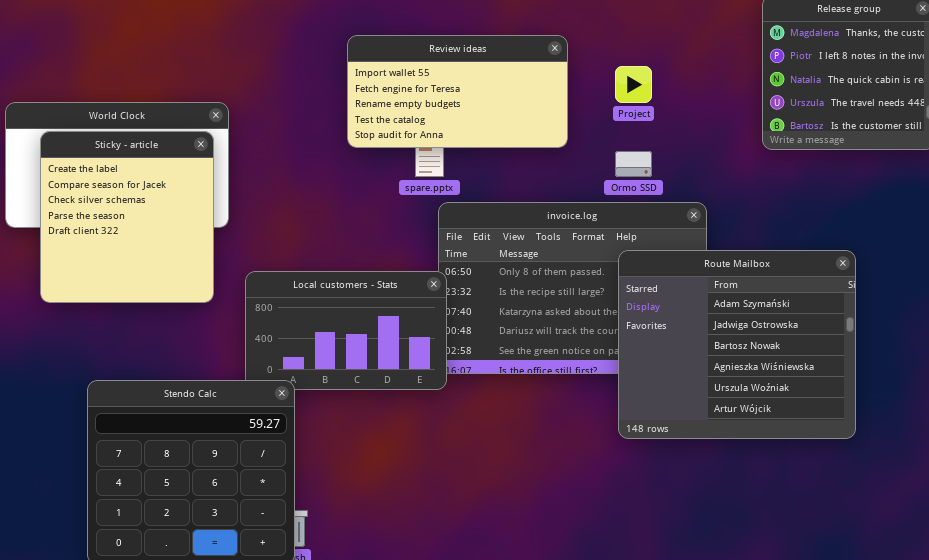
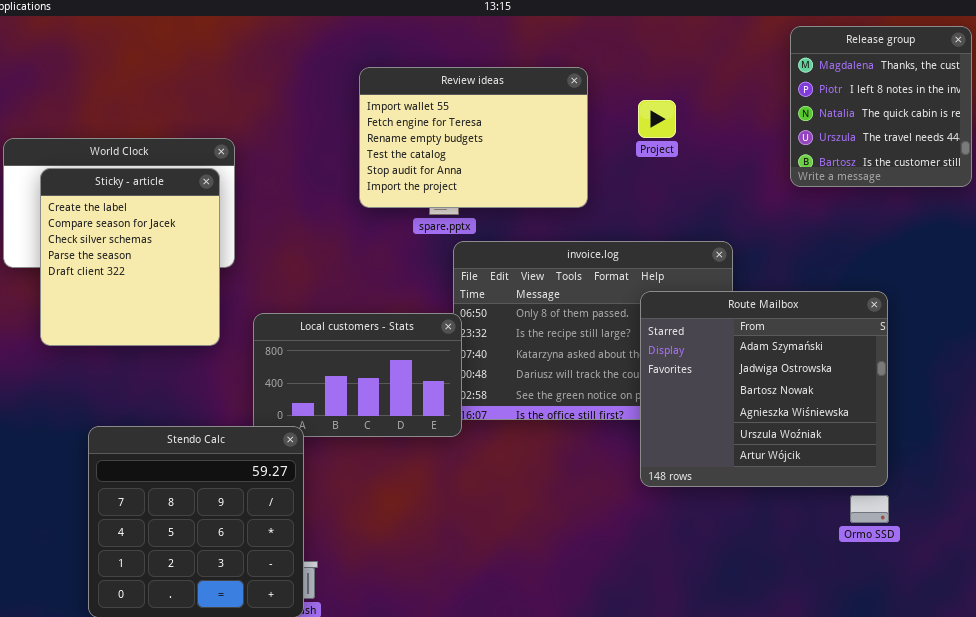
Review ideas: [347,35,568,148] -> [359,67,588,208], resized
Ormo SSD: [615,151,652,177] -> [850,495,889,523], moved

